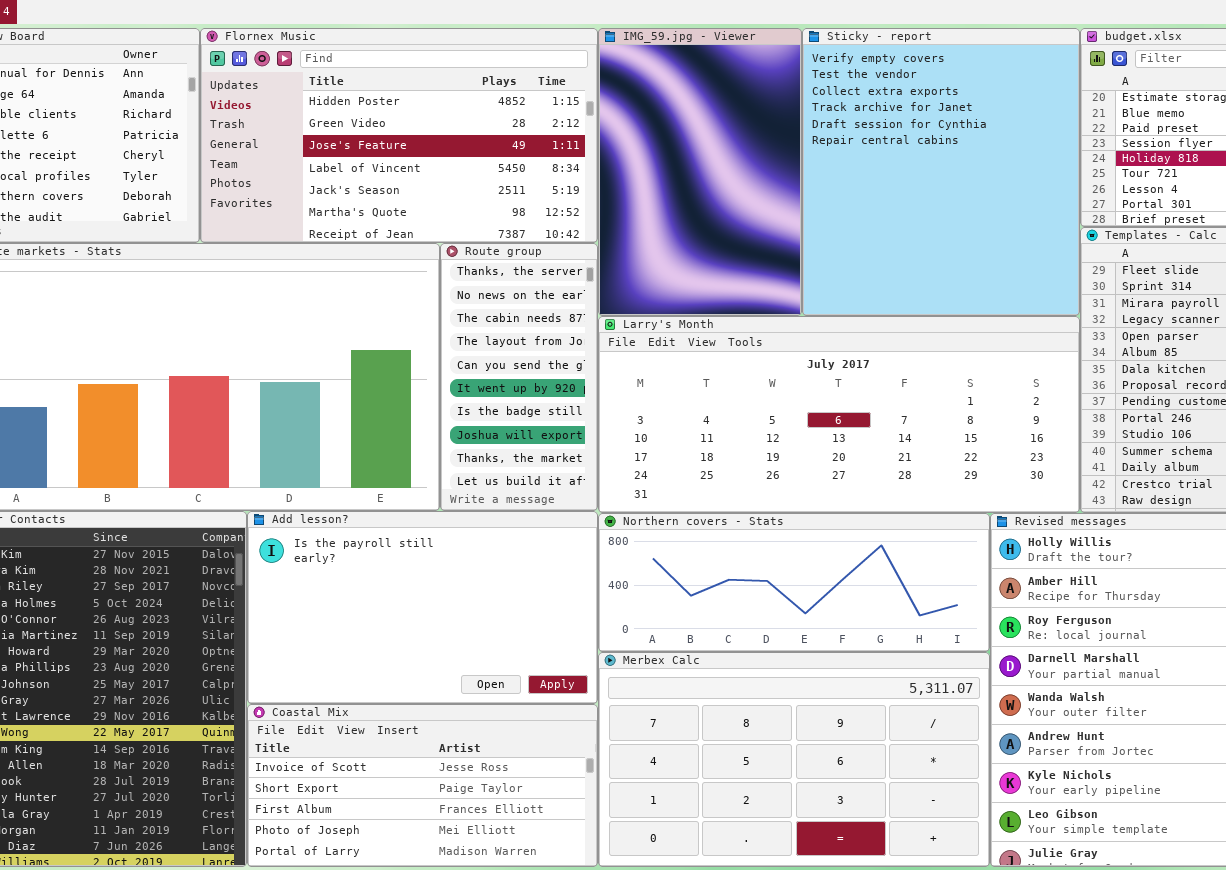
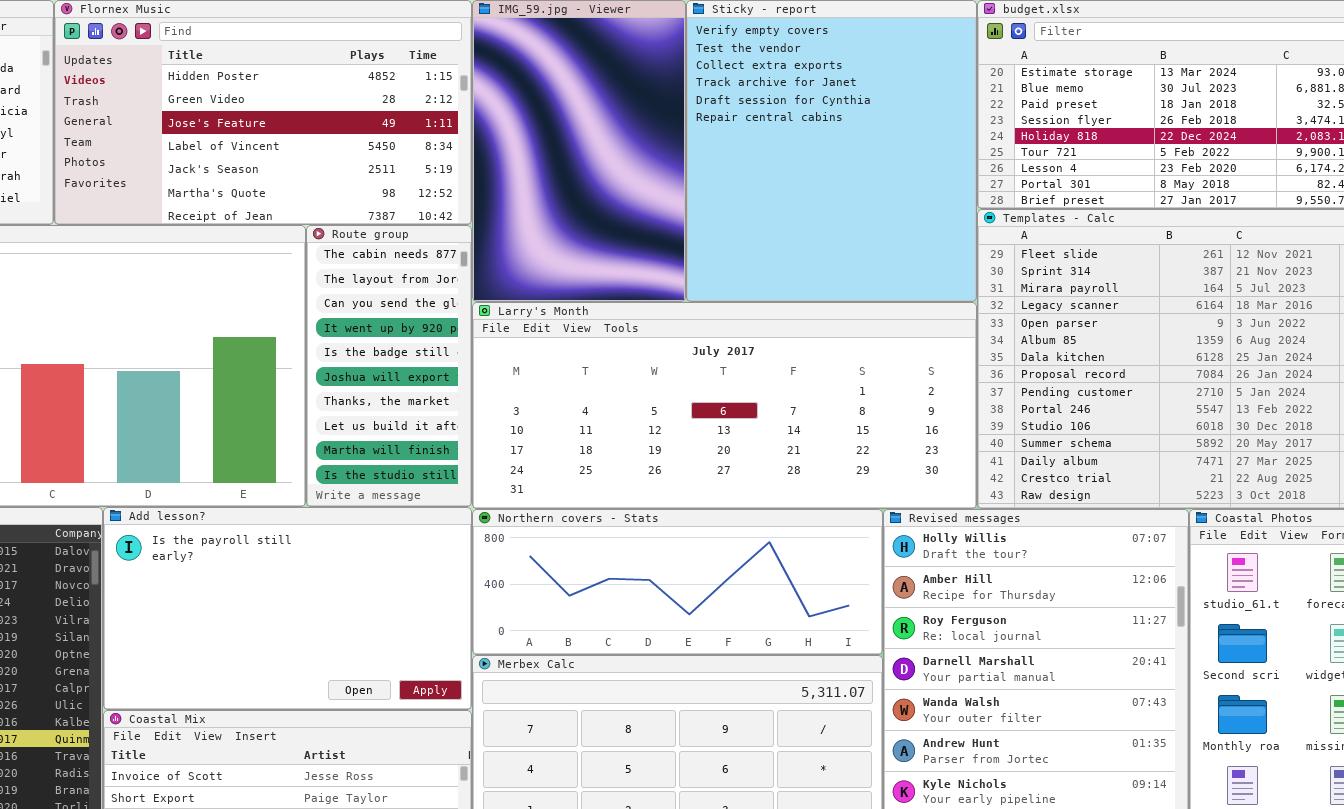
Route group: [440,243,598,511] -> [306,225,472,507], scrolled down 2 rows

